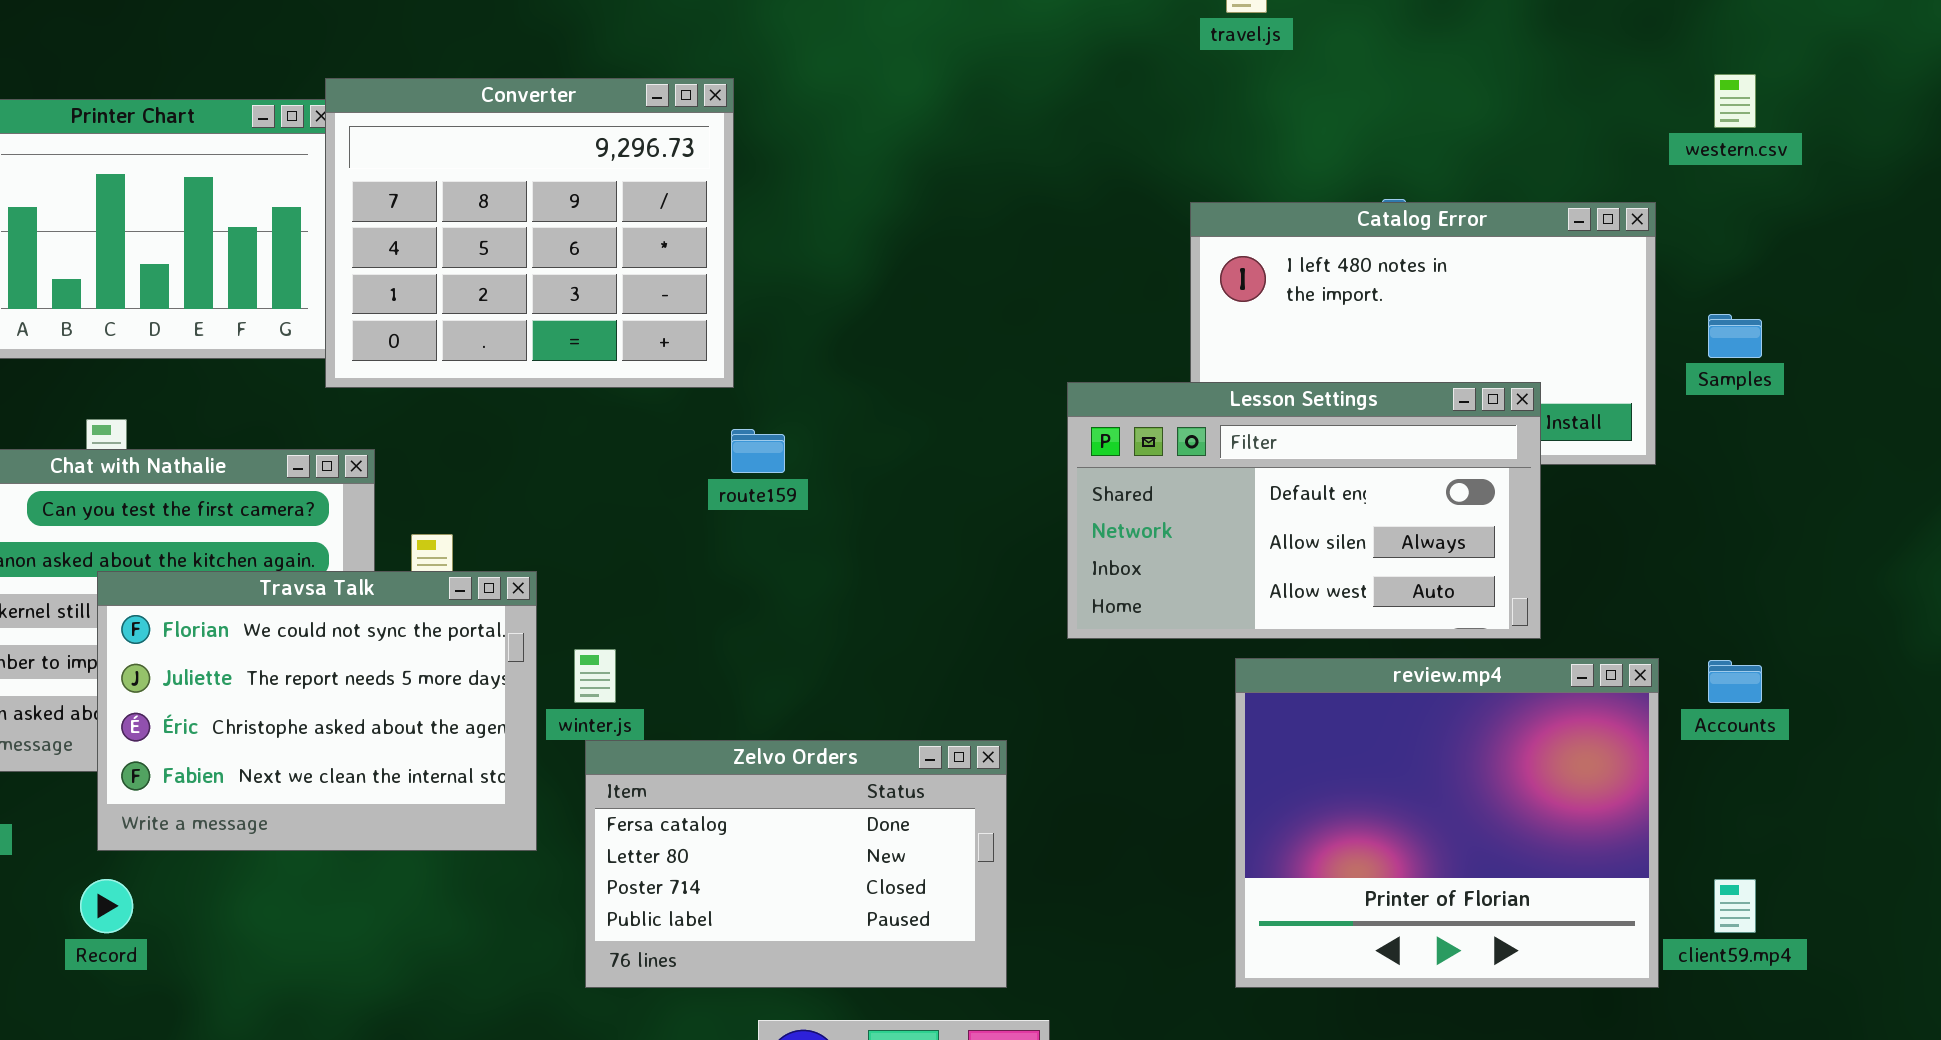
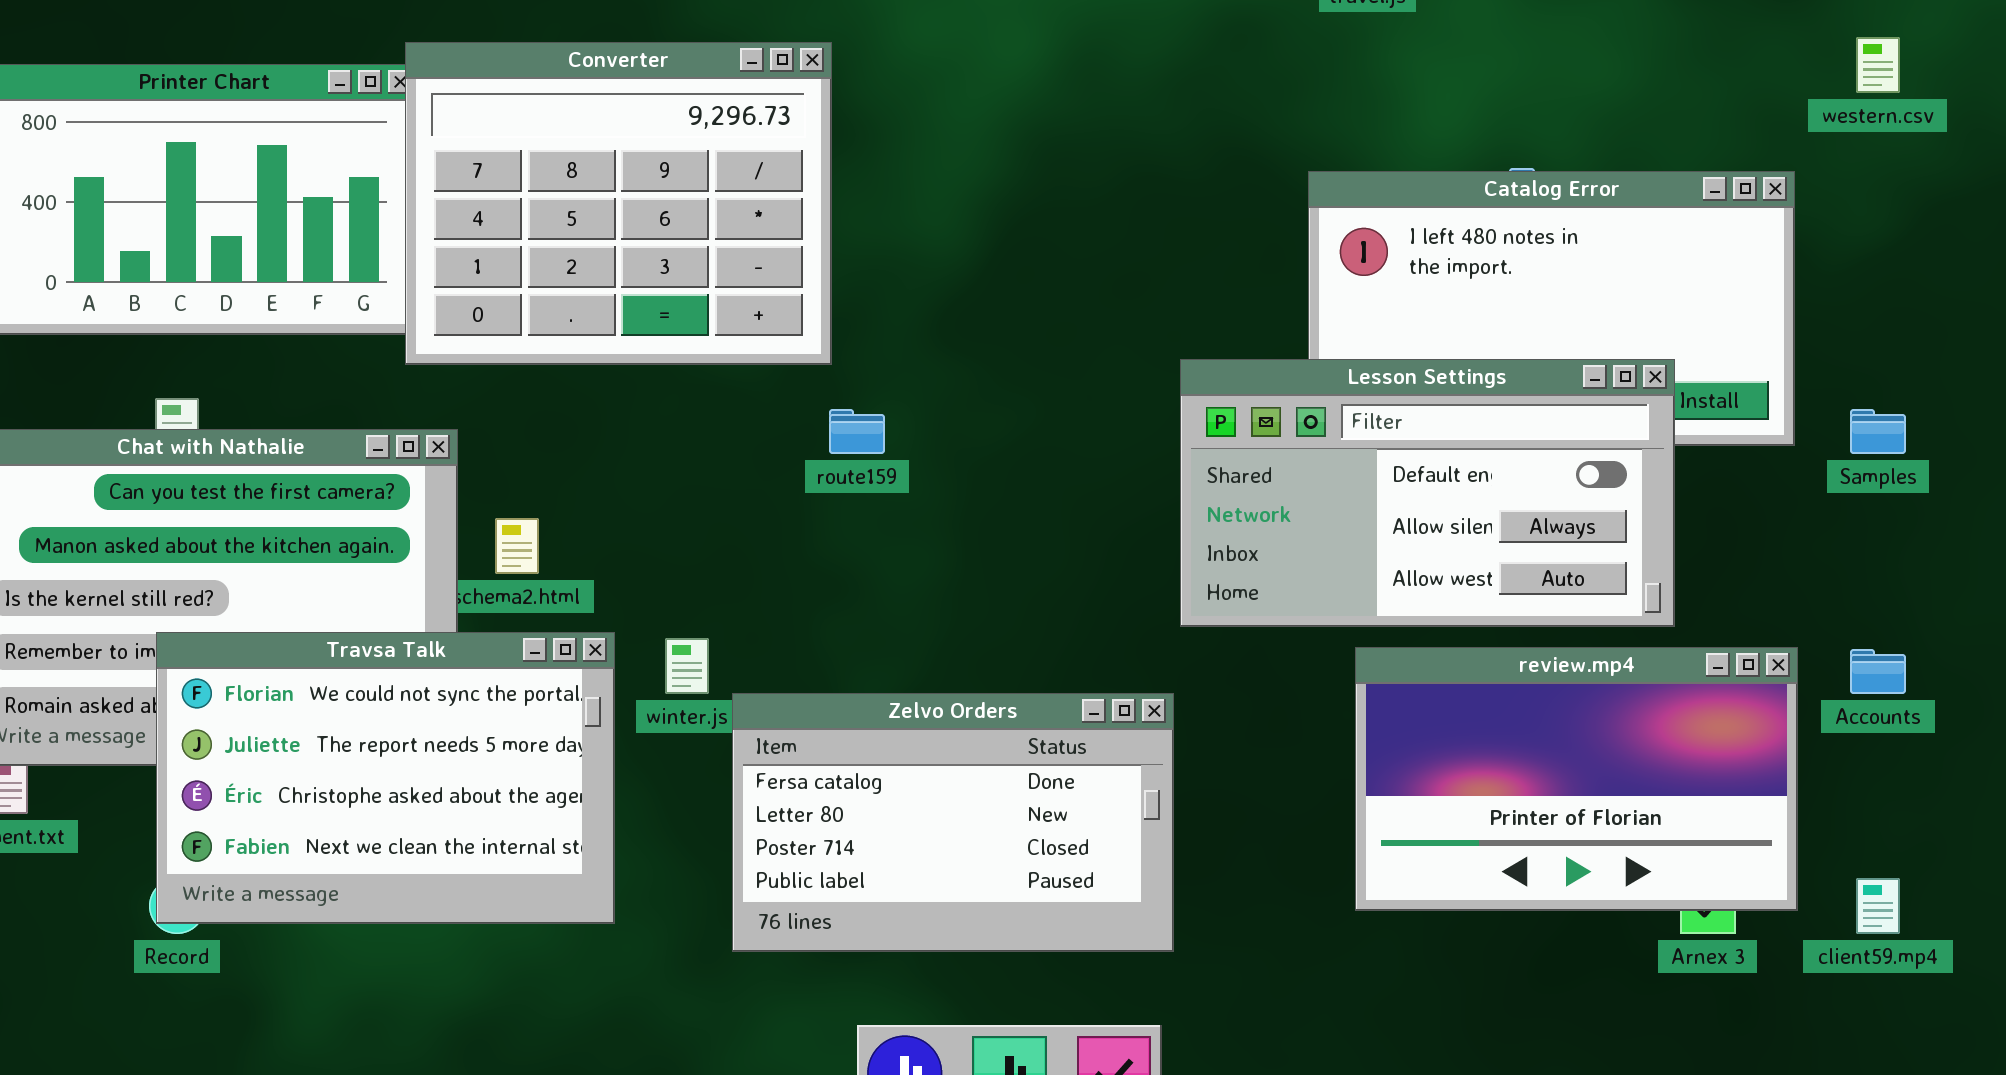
Samples: [1708,314,1762,358] -> [1850,409,1906,454], moved
Travsa Talk: [97,571,537,851] -> [156,632,615,924], moved
review.mp4: [1235,658,1659,988] -> [1355,647,1798,911], resized
Zelvo Orders: [585,740,1007,988] -> [732,693,1174,952], moved

